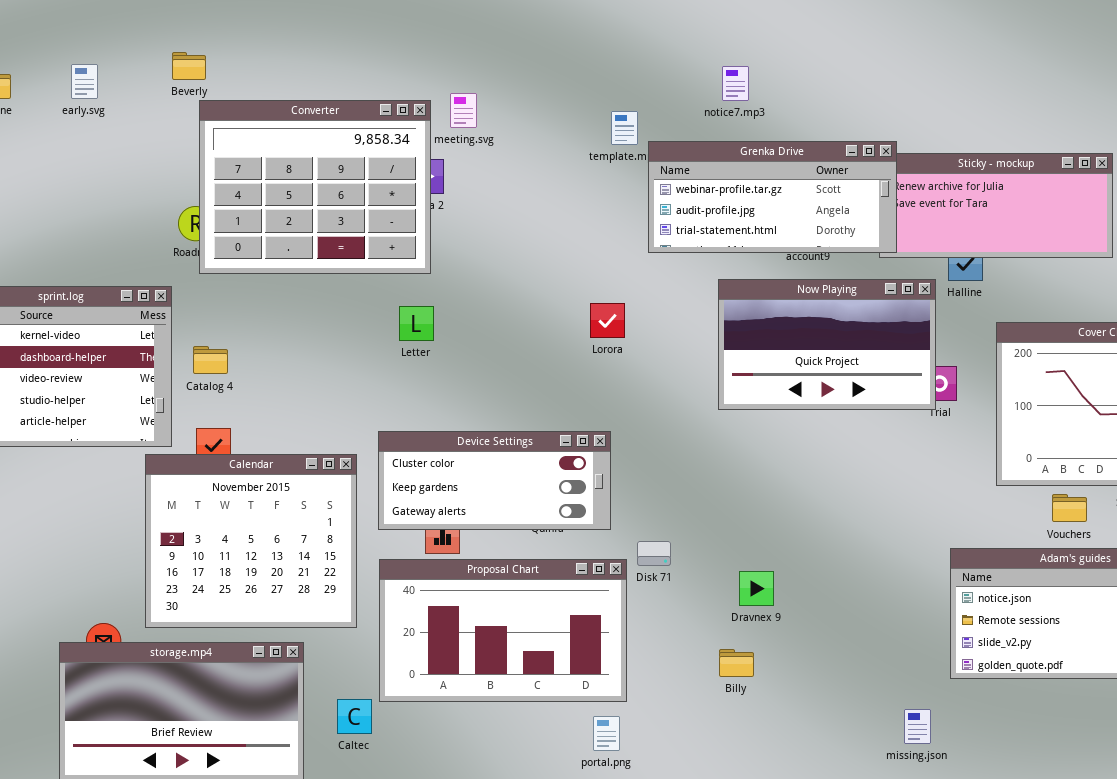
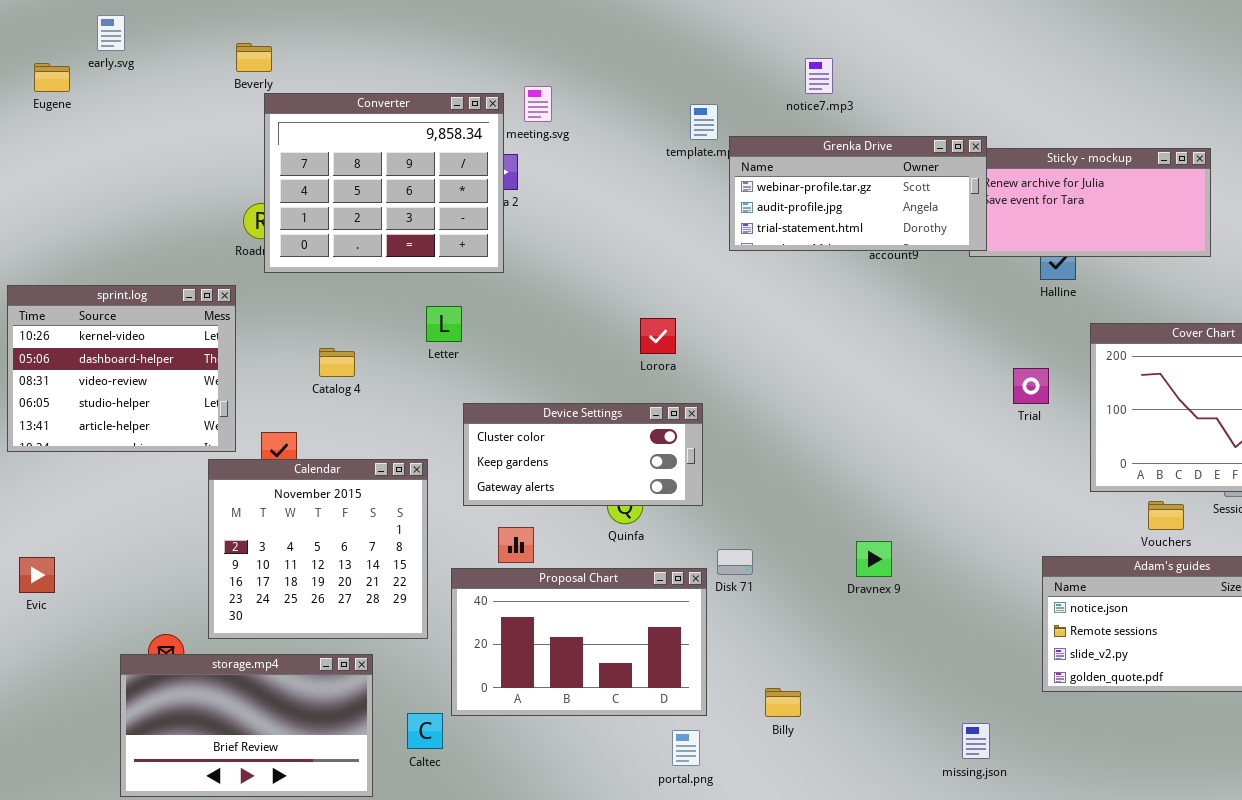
early.svg: [71,64,98,99] -> [97,15,125,51], moved
Now Playing: [718,279,936,410] -> none, closed
Lorora: [590,303,625,338] -> [640,318,676,354], moved
Letter: [399,306,434,341] -> [426,306,462,342], moved
Catalog 4: [193,346,228,374] -> [319,348,355,377], moved
Device Settings: [378,431,611,530] -> [463,403,703,506], moved
Dravnex 9: [739,571,774,606] -> [856,541,892,577], moved
Billy: [719,649,754,677] -> [765,688,801,717], moved
missing.json: [904,709,931,744] -> [962,723,990,759], moved

